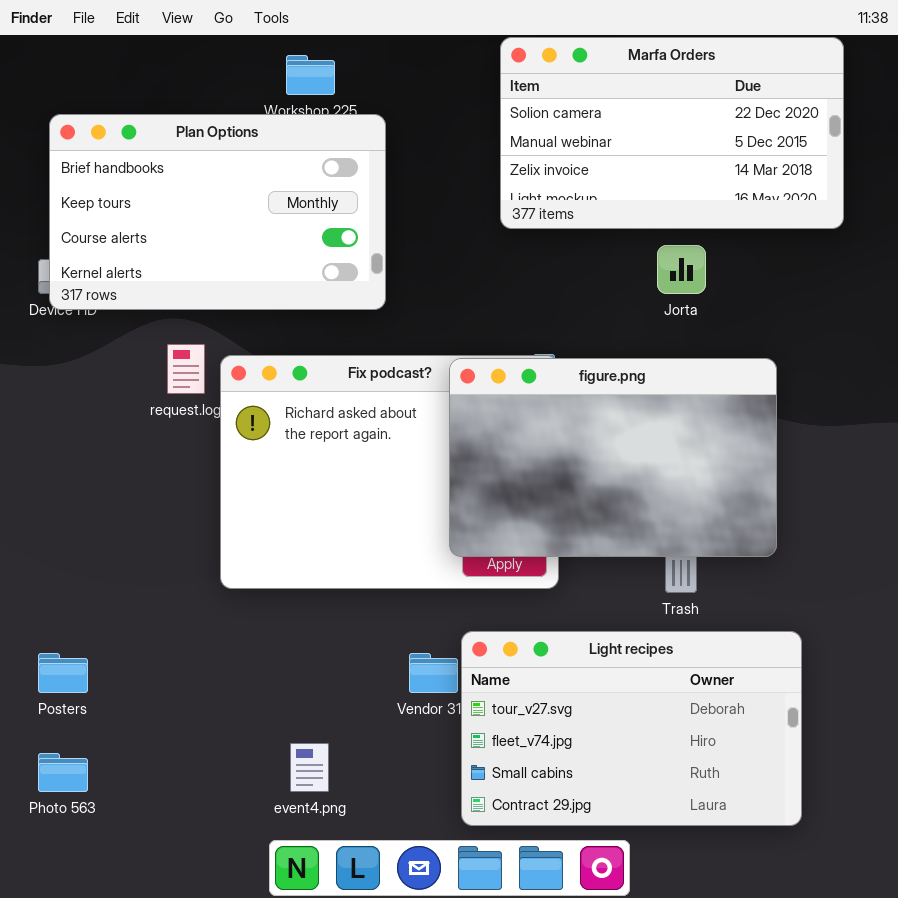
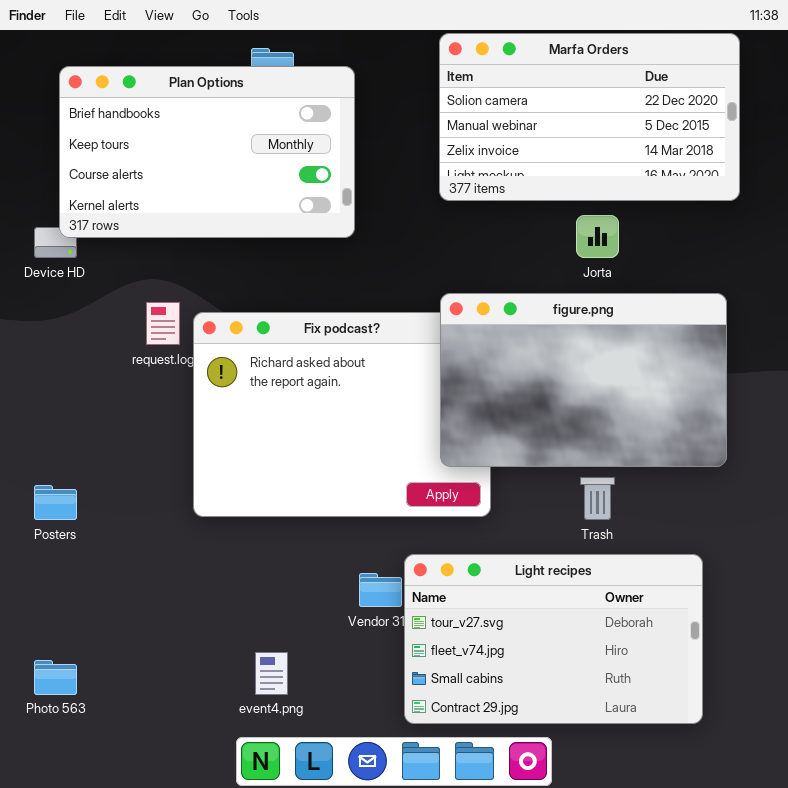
Plan Options: [49,114,386,310] -> [59,66,355,238], moved
figure.png: [449,358,777,557] -> [440,293,727,467], moved
Posters: [38,653,88,693] -> [34,485,77,520], moved

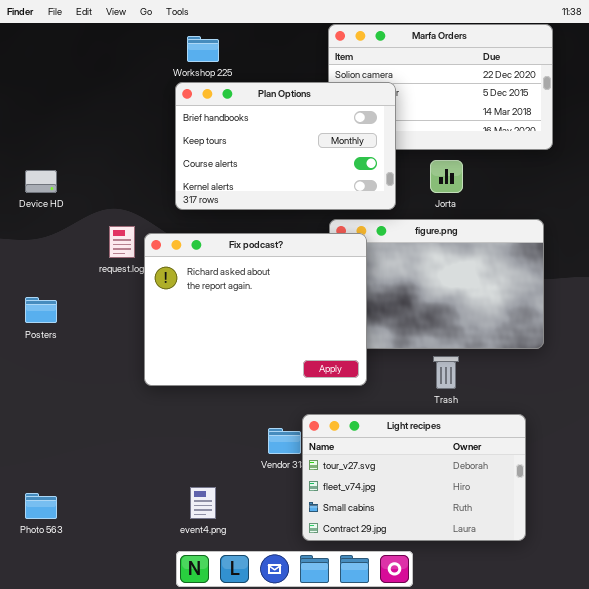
Plan Options: [59,66,355,238] -> [175,82,396,210], moved
Fix podcast?: [193,312,491,517] -> [144,233,367,386], raised
Posters: [34,485,77,520] -> [25,297,57,323], moved

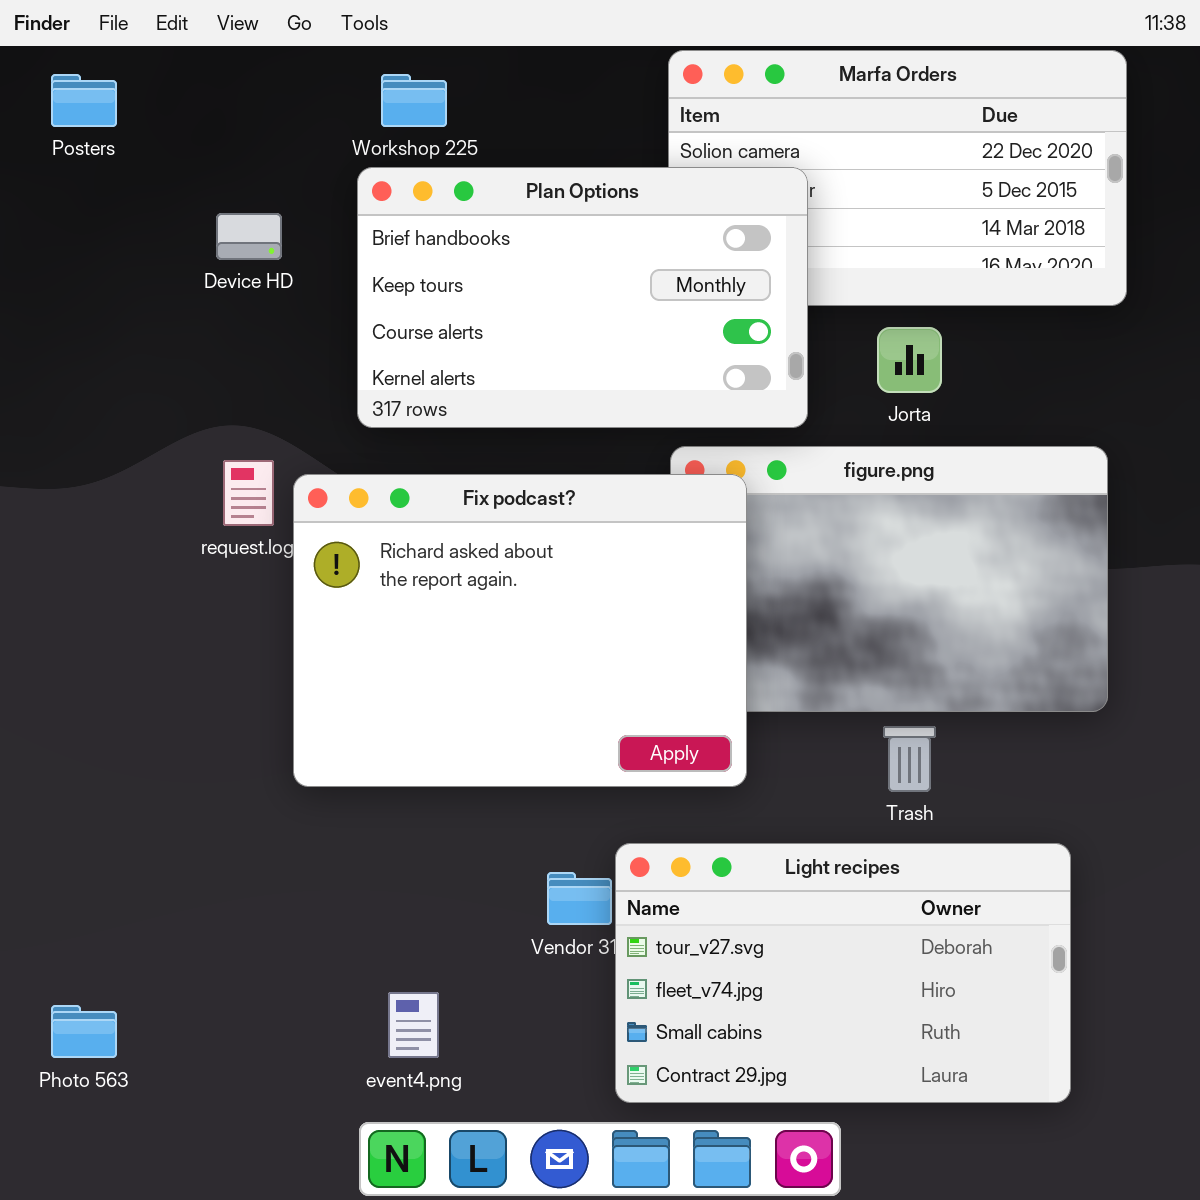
Device HD: [25,170,57,193] -> [216,213,282,260], moved
Posters: [25,297,57,323] -> [51,74,117,127], moved

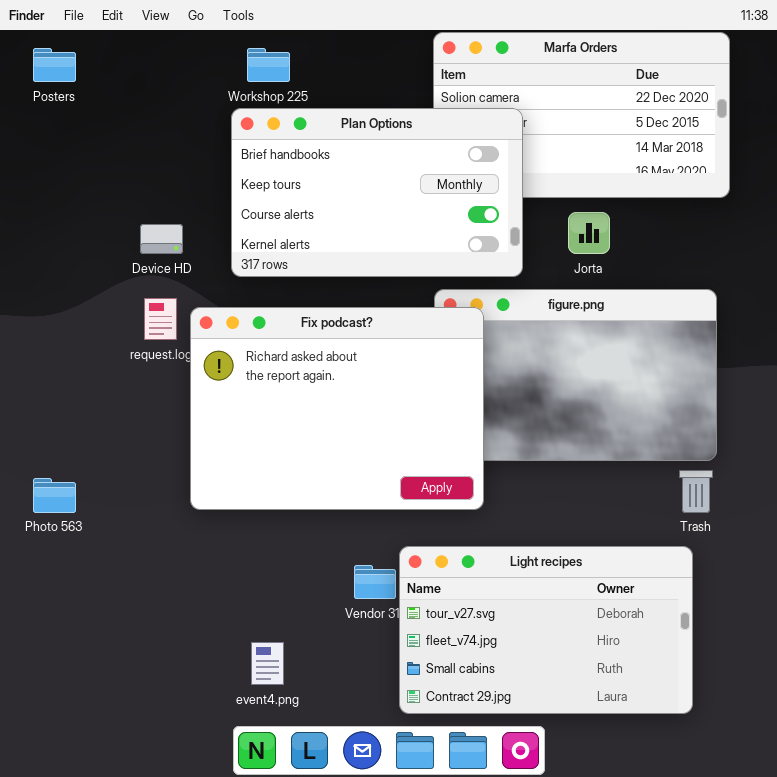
Device HD: [216,213,282,260] -> [140,224,183,254], moved
Trash: [883,726,936,792] -> [679,470,713,513], moved
Photo 563: [51,1005,117,1058] -> [33,478,76,513], moved

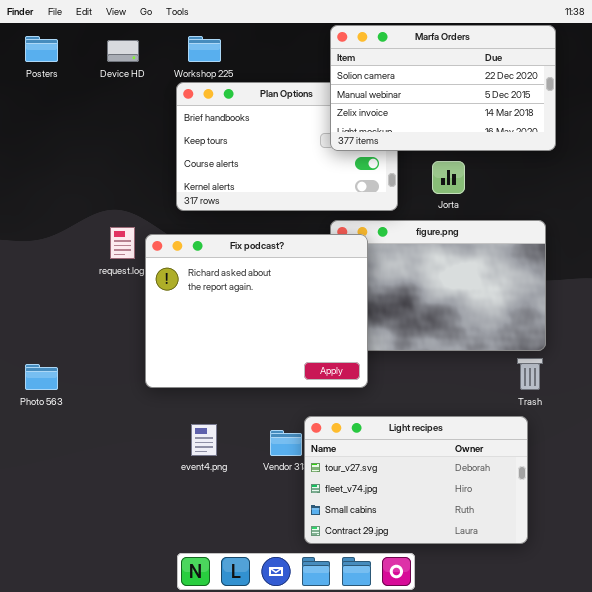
Marfa Orders: [433,32,730,198] -> [330,25,556,151], raised
Device HD: [140,224,183,254] -> [107,40,139,62], moved
event4.png: [251,642,284,685] -> [191,424,217,456], moved

